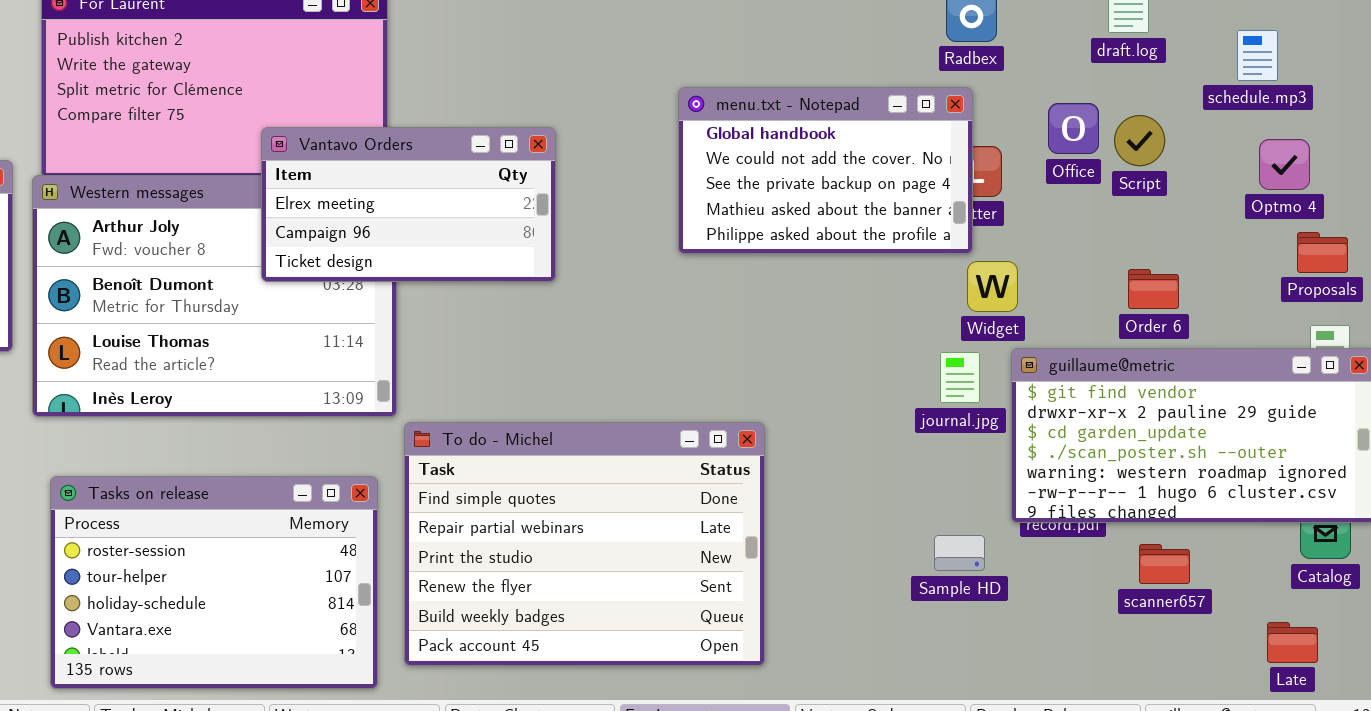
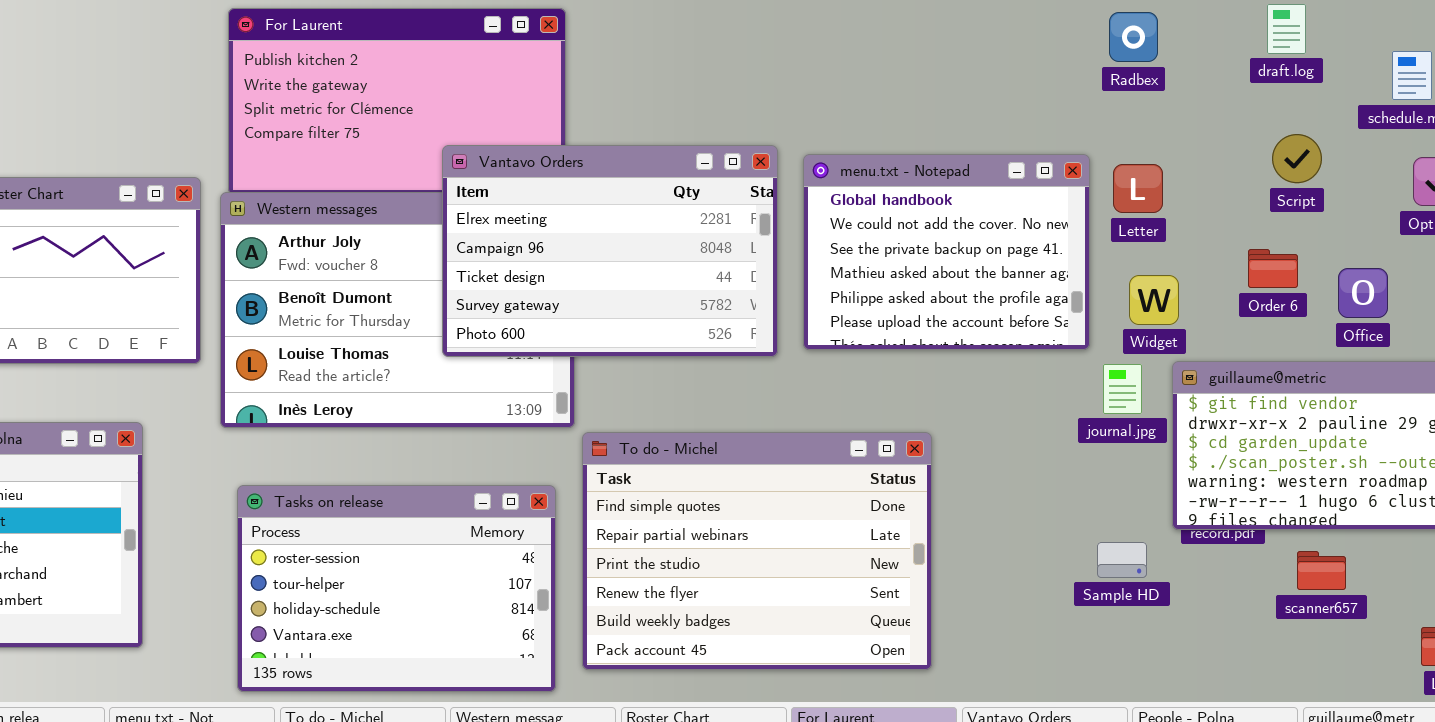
menu.txt - Notepad: [678,87,973,254] -> [803,154,1090,350], moved, resized
Office: [1048,103,1099,154] -> [1338,268,1388,318], moved
Vantavo Orders: [261,127,556,282] -> [442,145,778,357], resized
Order 6: [1128,269,1179,309] -> [1248,249,1298,288], moved

